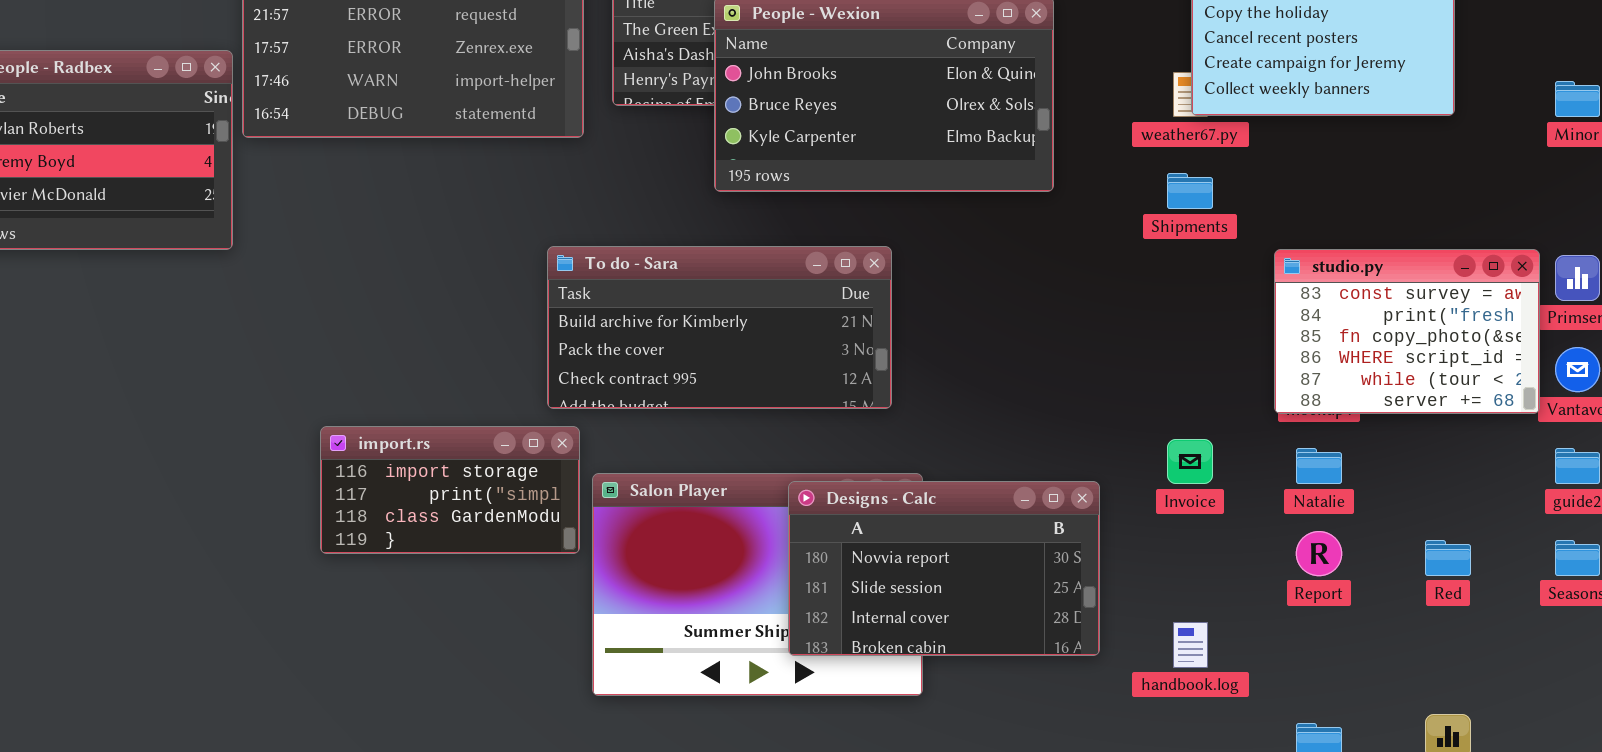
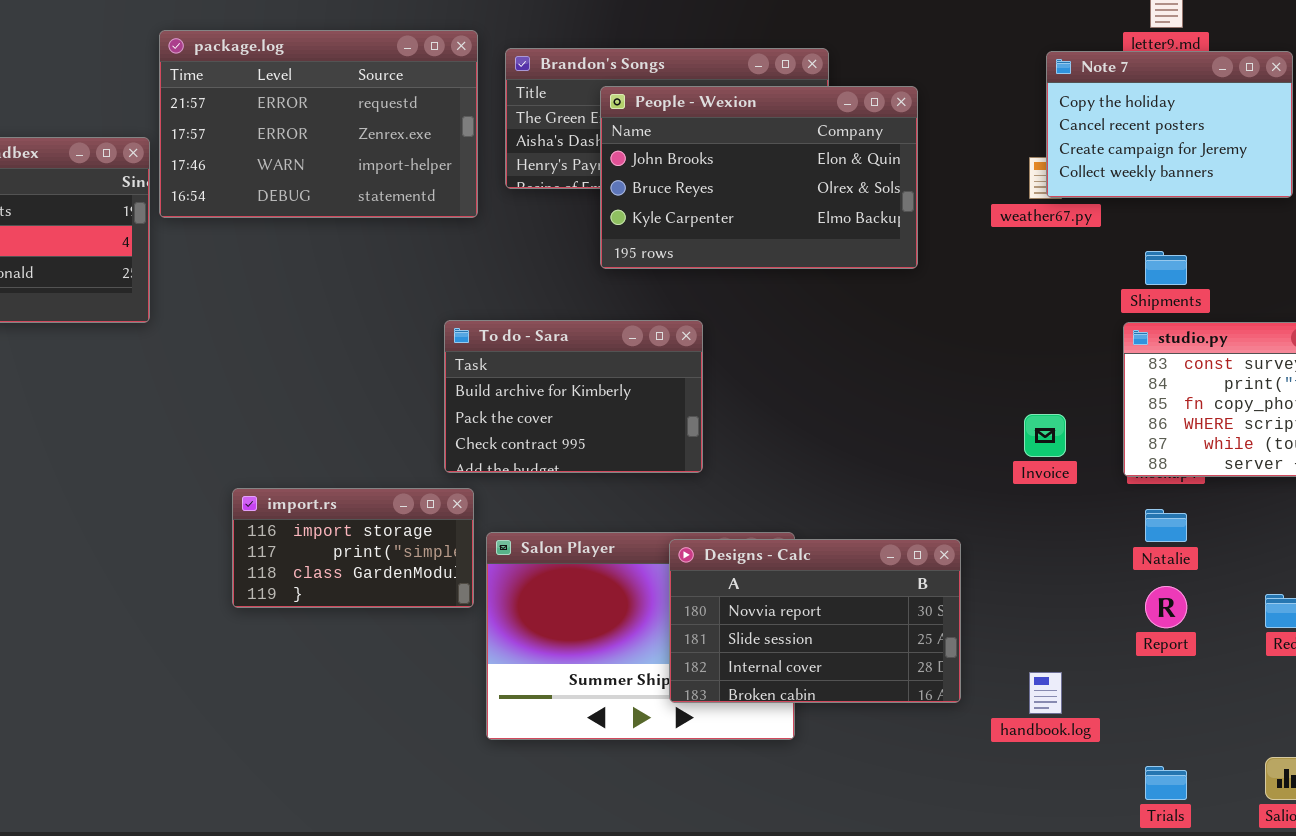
Shipments: [1167,173,1213,209] -> [1145,251,1187,285], moved
To do - Sara: [547,246,892,409] -> [444,320,703,473], resized
Invoice: [1167,439,1213,484] -> [1024,414,1066,457], moved

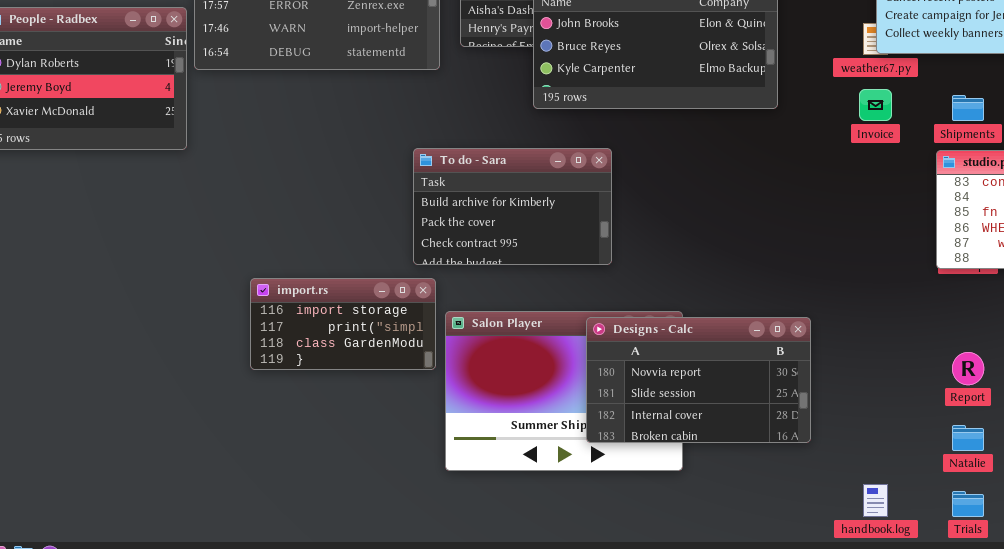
Invoice: [1024,414,1066,457] -> [859,89,892,121], moved
Natalie: [1145,509,1187,542] -> [952,425,984,451], moved
handbook.log: [1029,672,1062,714] -> [863,484,888,517], moved

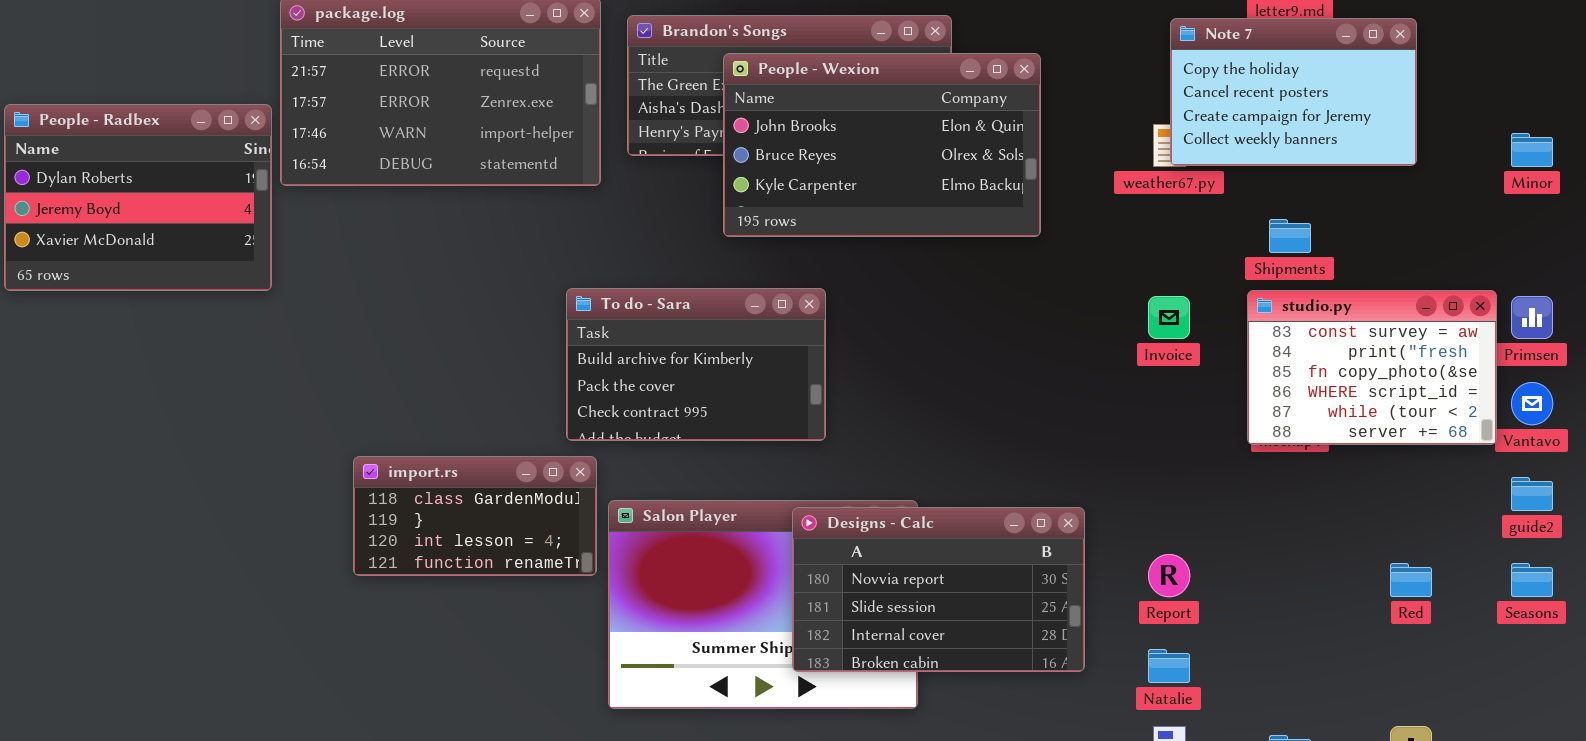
Invoice: [859,89,892,121] -> [1148,296,1190,339], moved
import.rs: [250,278,436,370] -> [353,456,597,576], scrolled down 2 rows
Report: [952,352,984,385] -> [1148,554,1190,597], moved
Natalie: [952,425,984,451] -> [1148,649,1190,683], moved

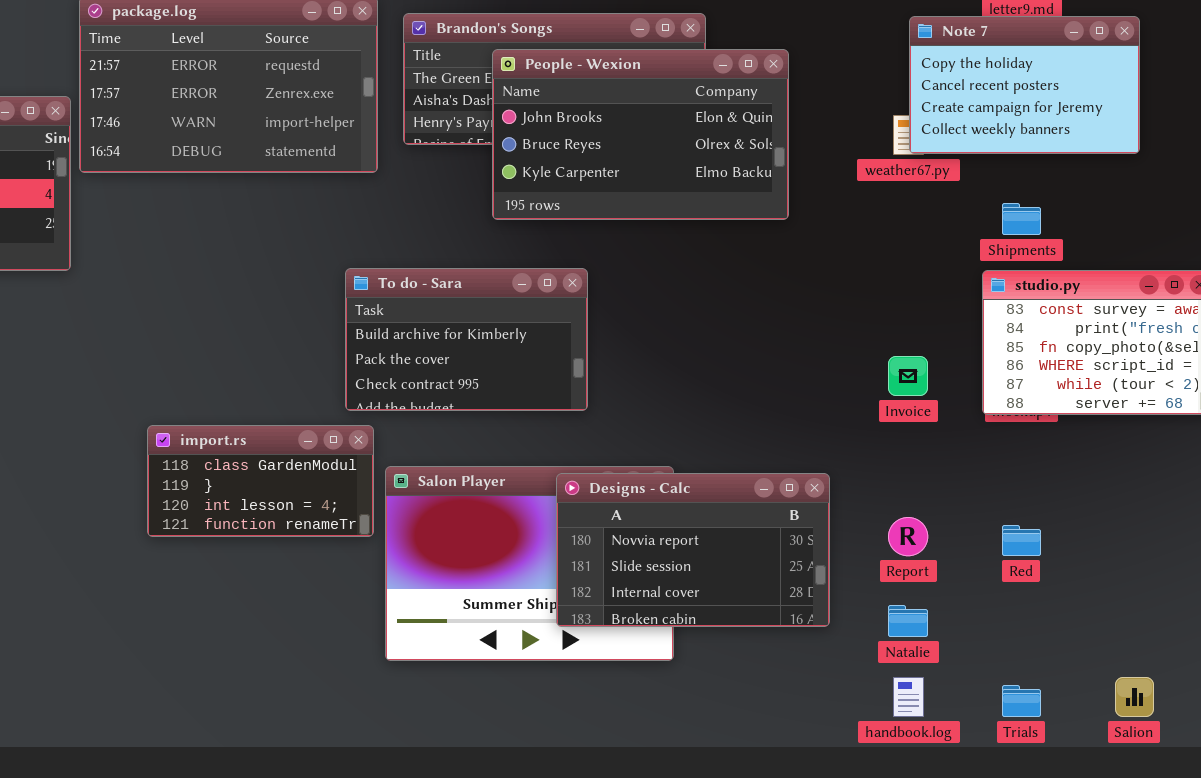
Invoice: [1148,296,1190,339] -> [888,356,928,396], moved
Red: [1390,563,1432,597] -> [1002,525,1041,556], moved

